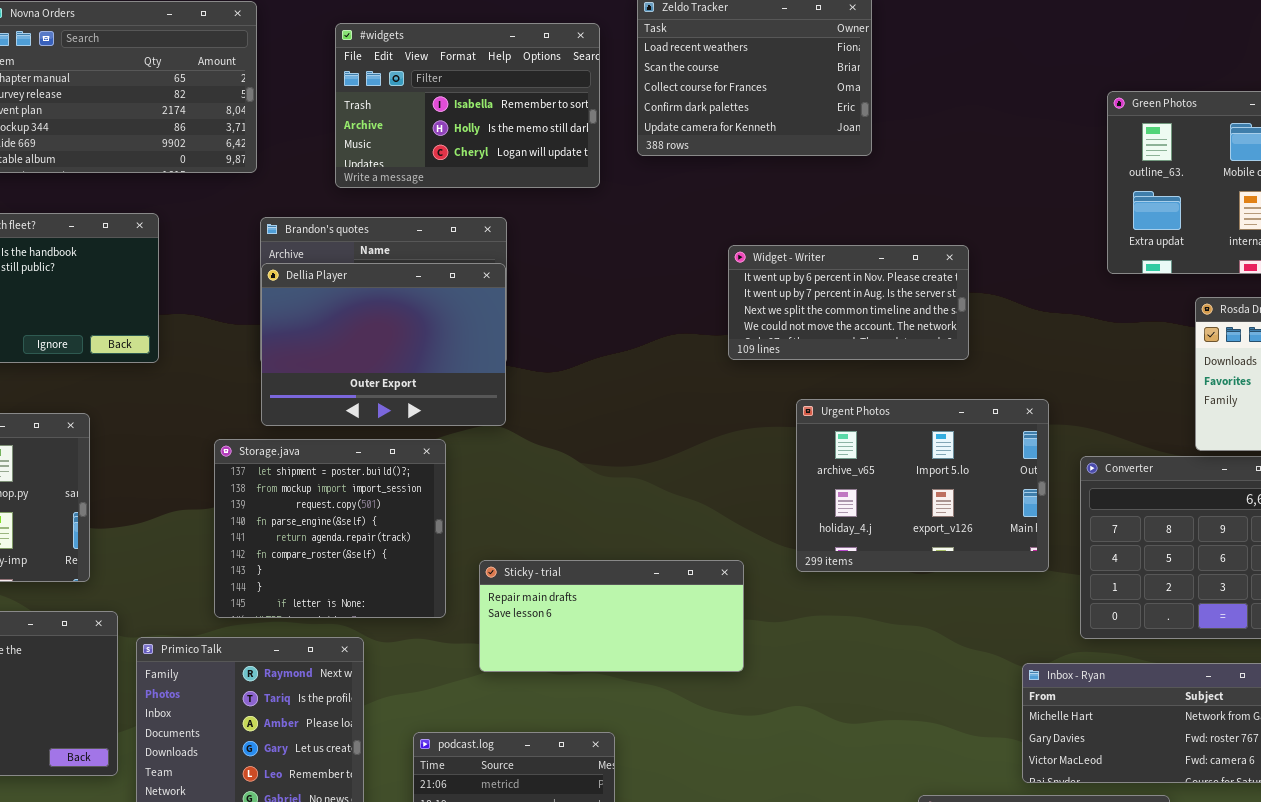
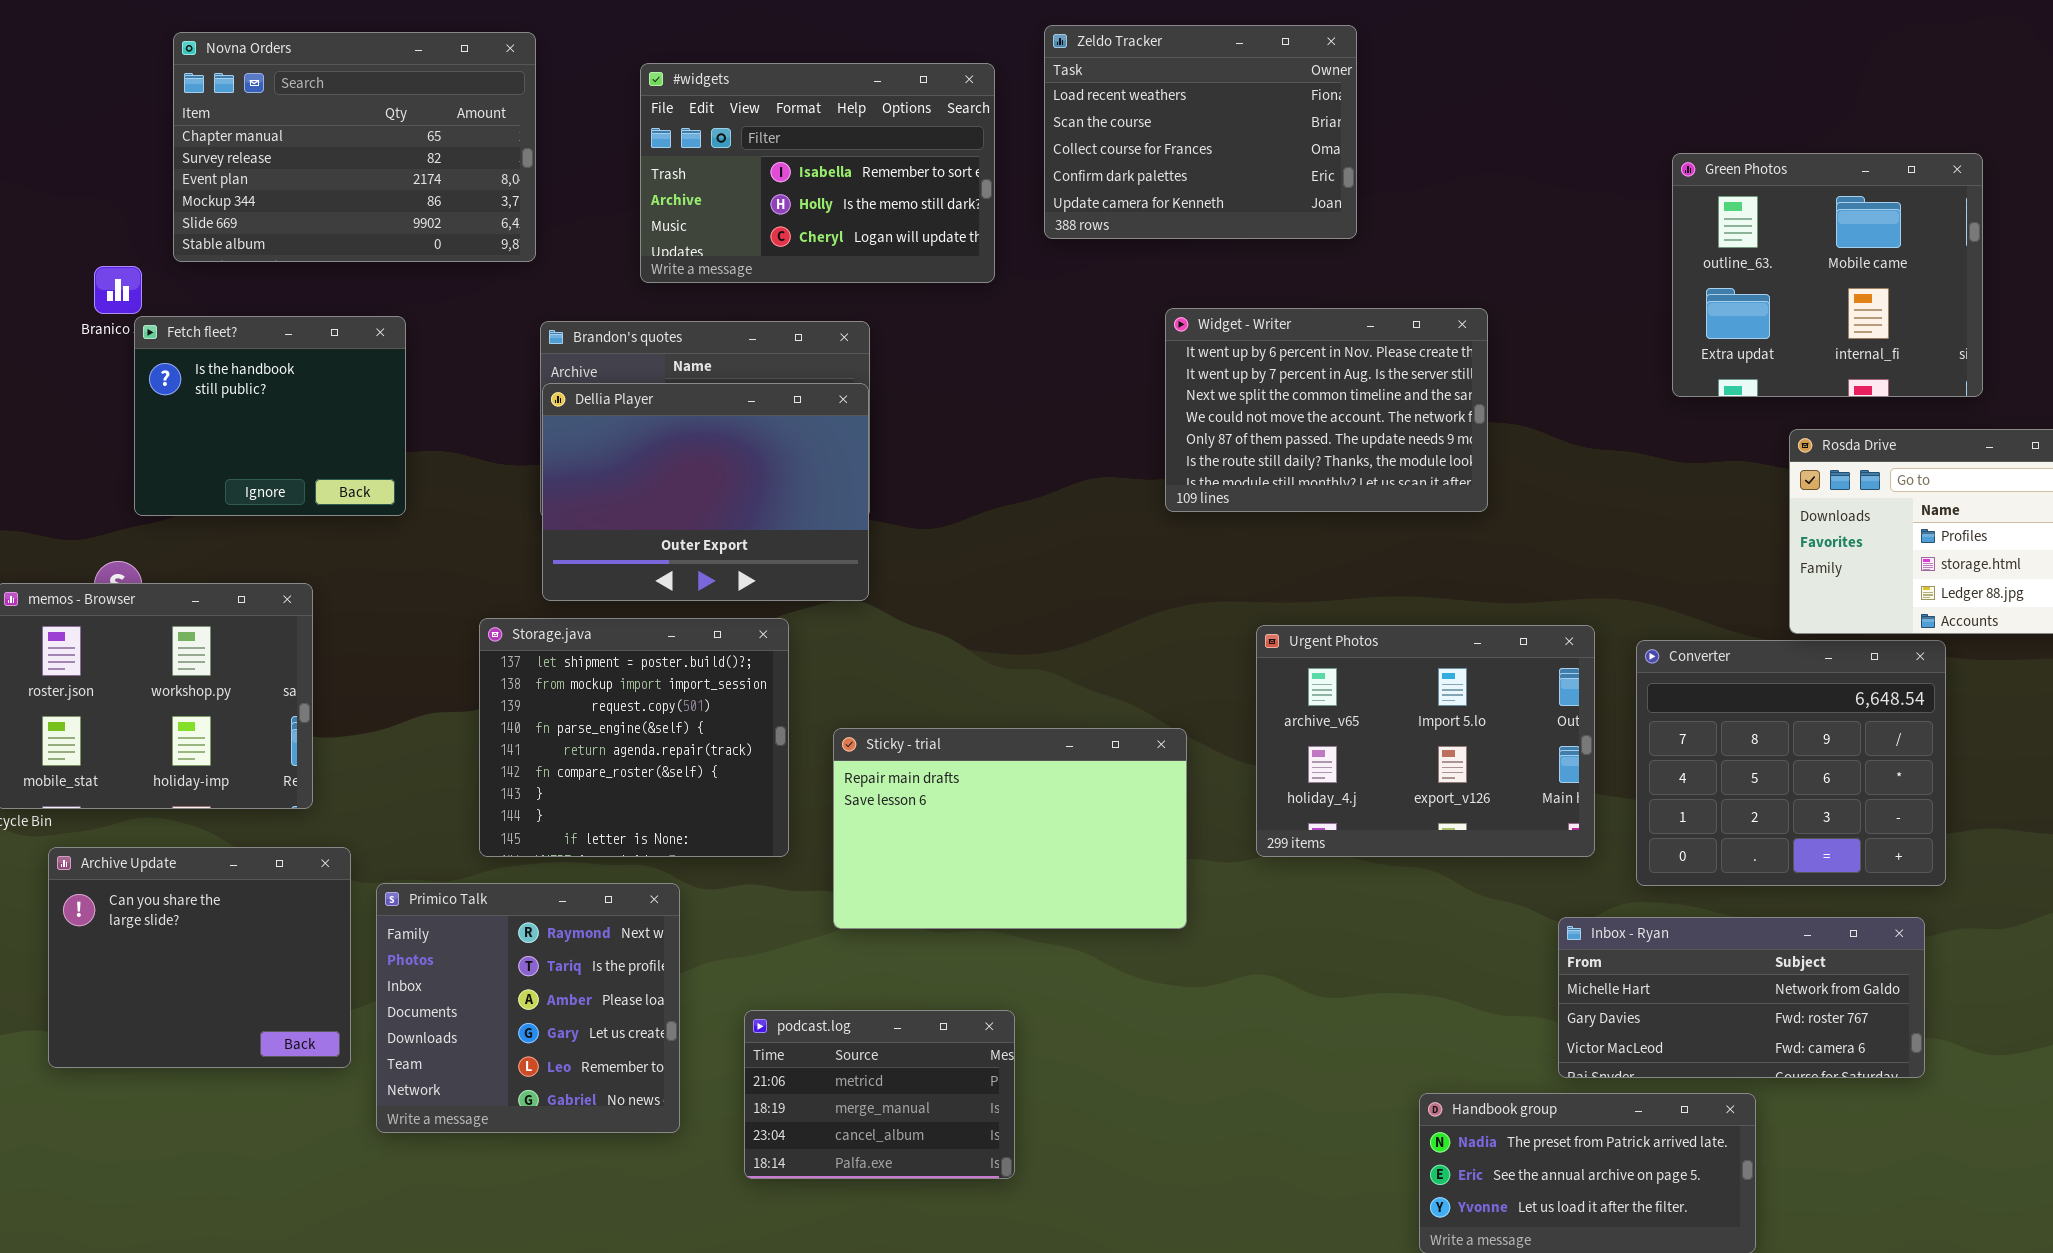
Widget - Writer: [728,245,969,360] -> [1165,308,1488,512], resized
Urgent Photos: [796,399,1049,572] -> [1256,625,1595,857], moved
Sticky - trial: [479,560,744,672] -> [833,728,1187,929], resized

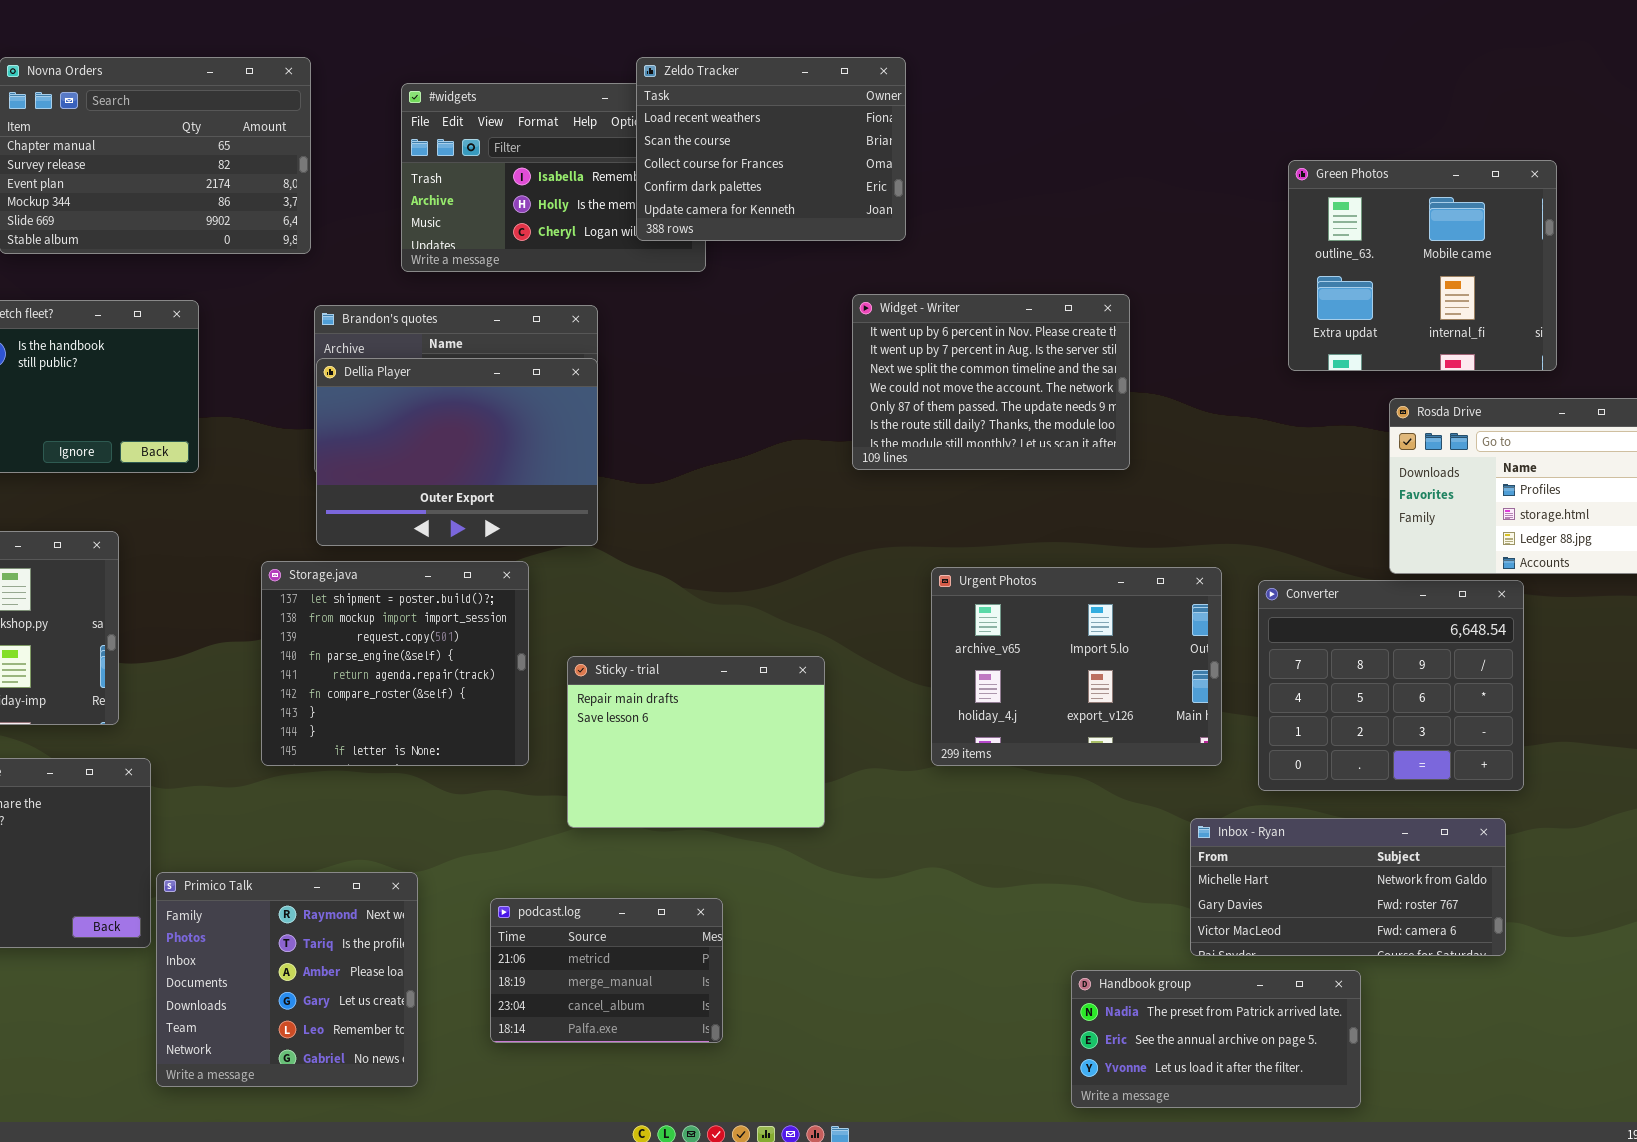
Zeldo Tracker: [1044,25,1357,239] -> [636,57,906,241], moved
Sticky - trial: [833,728,1187,929] -> [567,656,825,828], resized
Primico Talk: [376,883,680,1133] -> [156,872,418,1087], moved

